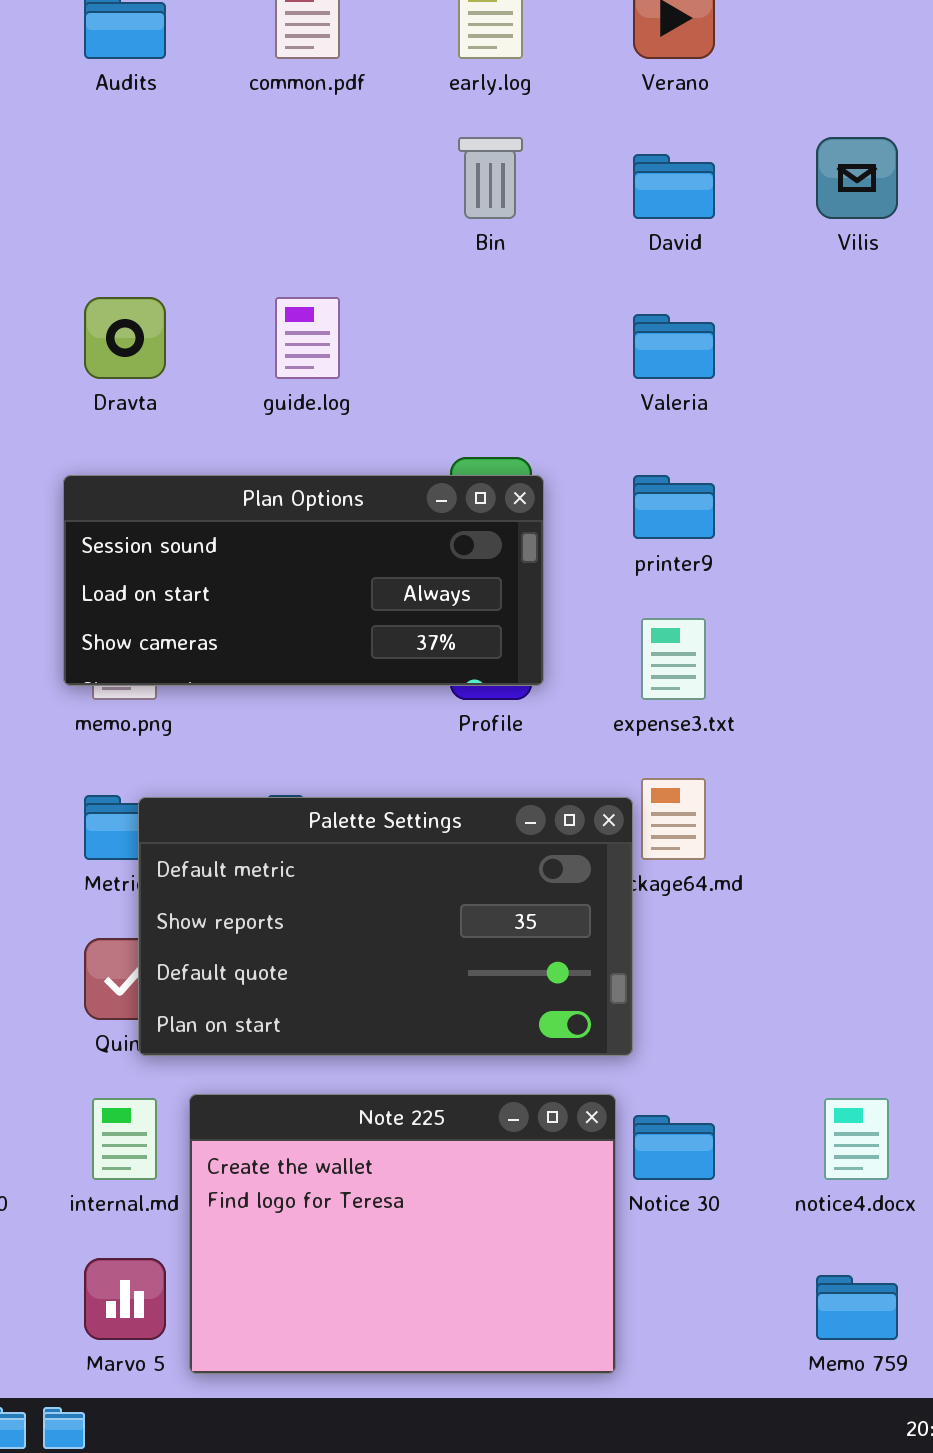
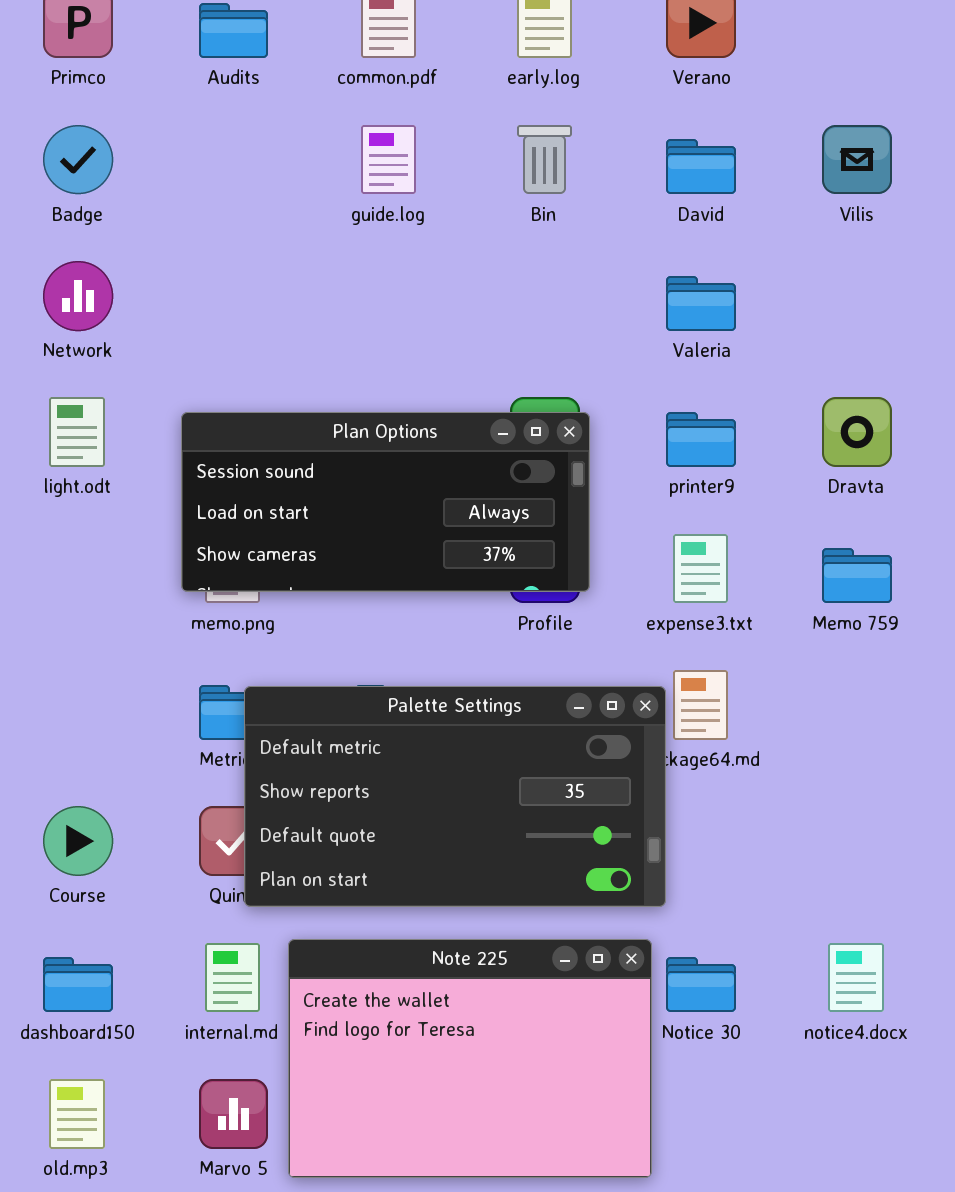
Dravta: [84,297,166,379] -> [822,397,892,467], moved
guide.log: [275,297,340,379] -> [361,125,416,194], moved
Memo 759: [816,1275,898,1340] -> [822,548,892,603], moved

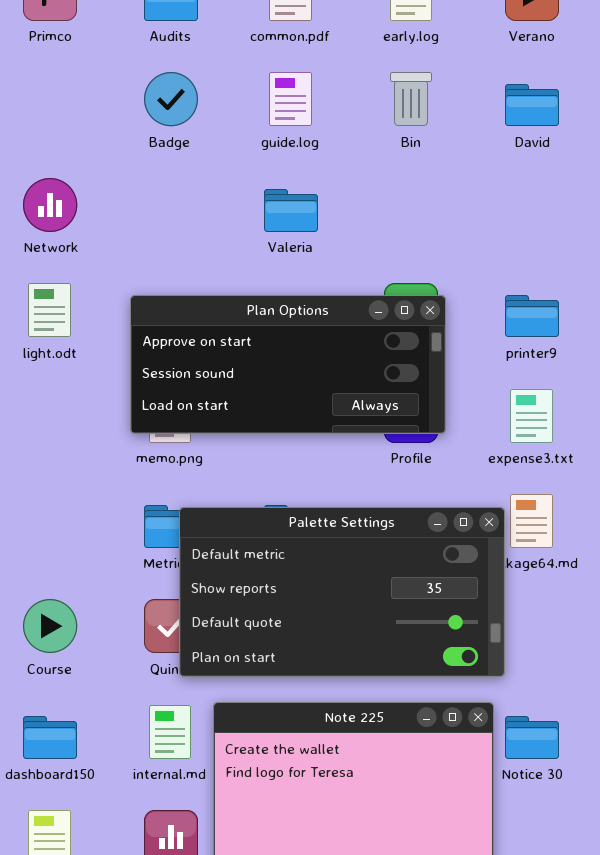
Badge: [43,125,113,194] -> [144,72,198,126], moved
Valeria: [666,276,736,331] -> [264,189,318,232], moved
Plan Options: [181,412,590,592] -> [130,295,446,434], scrolled up 1 row

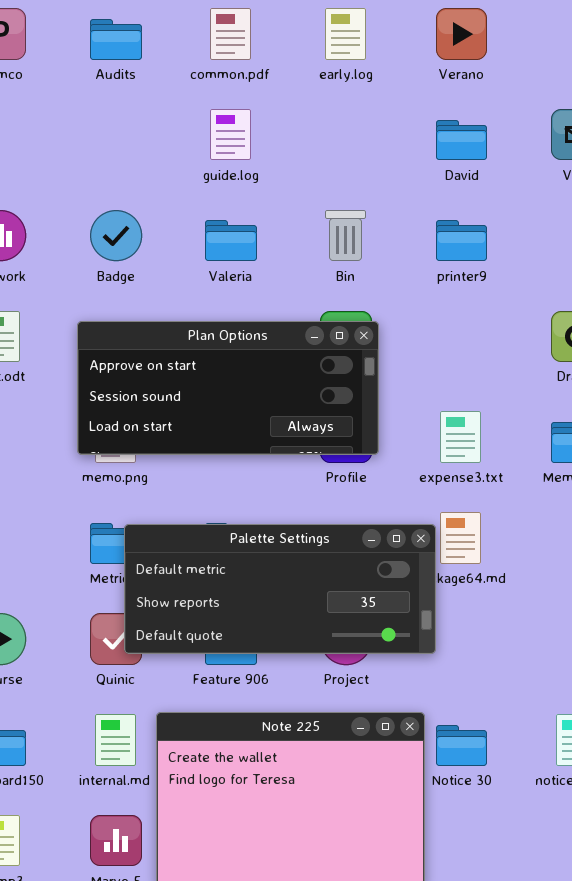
Badge: [144,72,198,126] -> [90,210,142,261], moved
Bin: [390,72,432,126] -> [325,210,366,261], moved
printer9: [505,295,559,337] -> [436,220,487,261], moved
Palette Settings: [179,507,505,677] -> [124,524,436,654], resized

